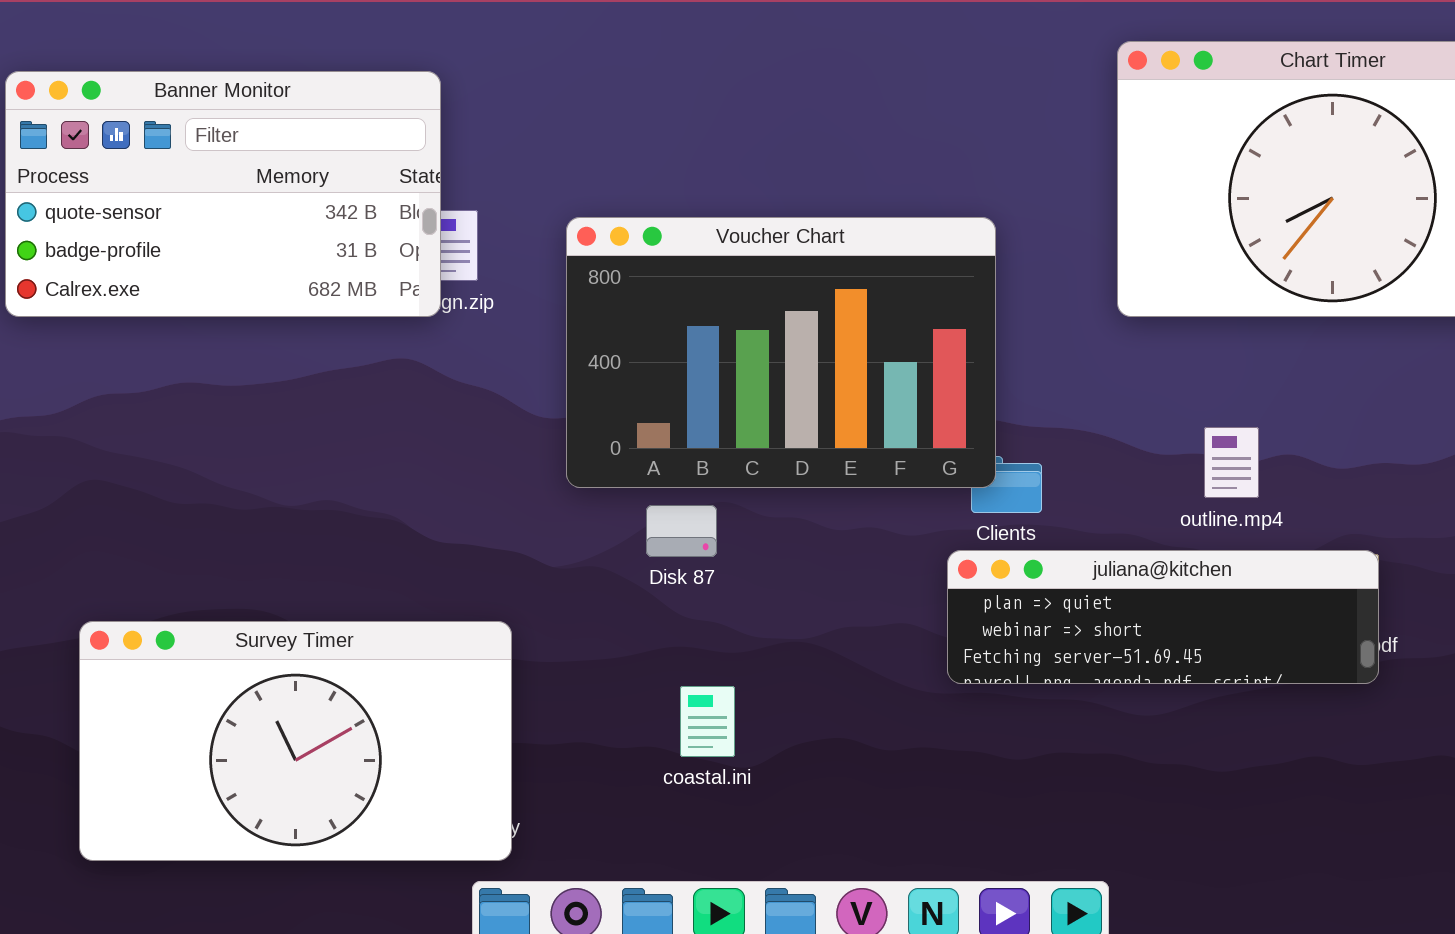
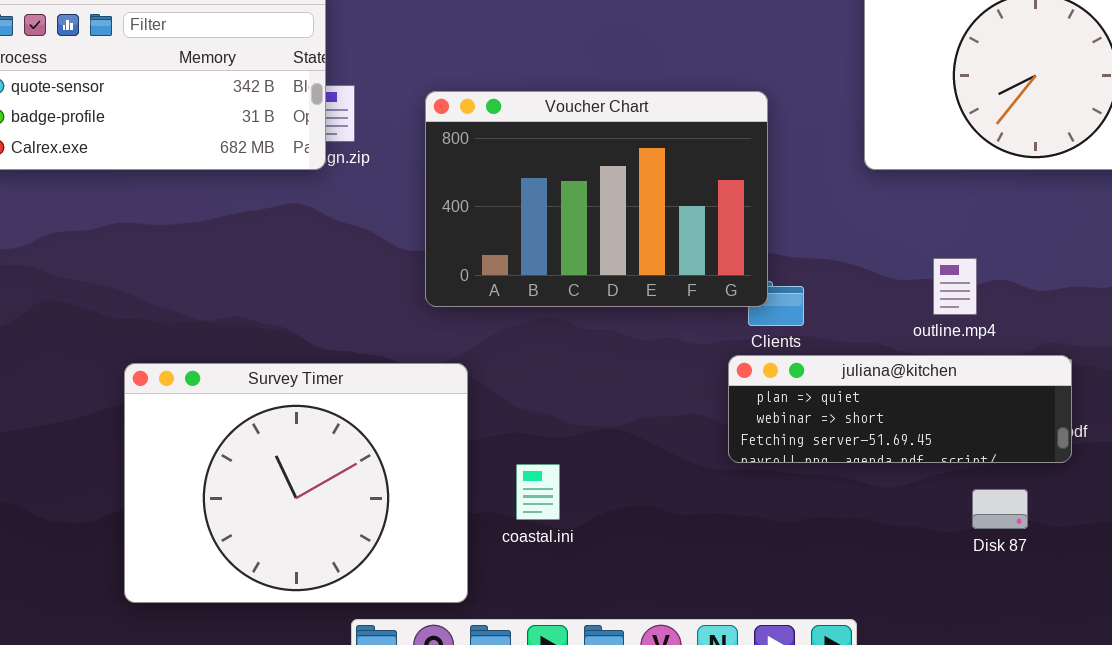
Disk 87: [646,505,717,557] -> [972,489,1028,529], moved
Survey Timer: [79,621,512,861] -> [124,363,468,603], moved, resized

